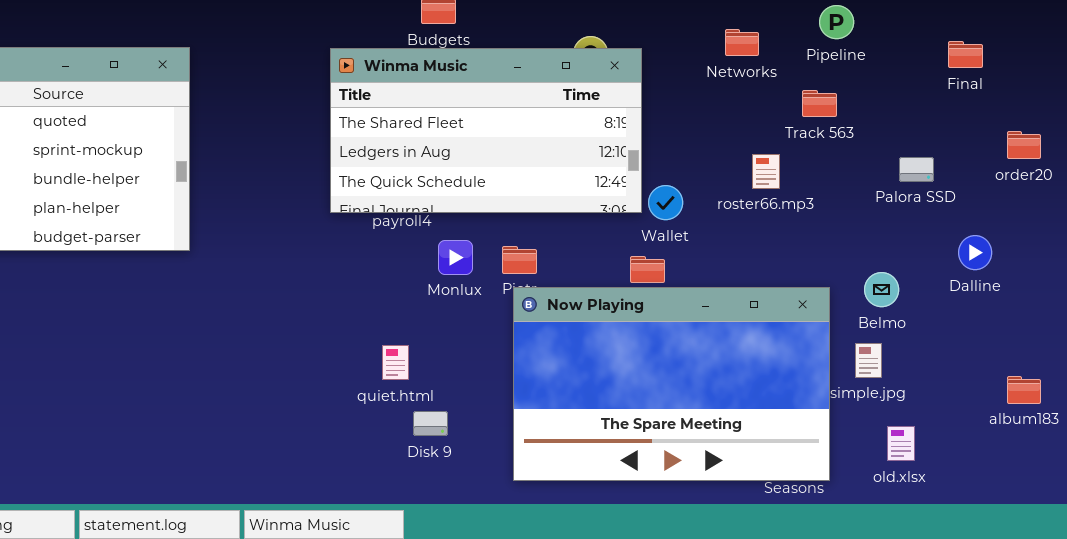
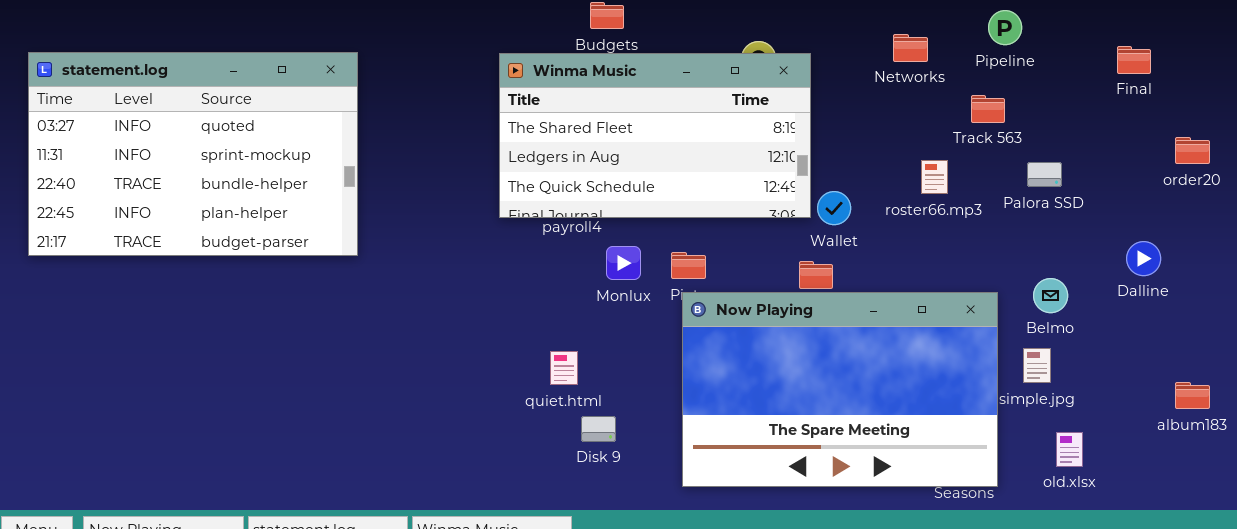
Palora SSD: [899,157,934,182] -> [1027,162,1062,187], moved

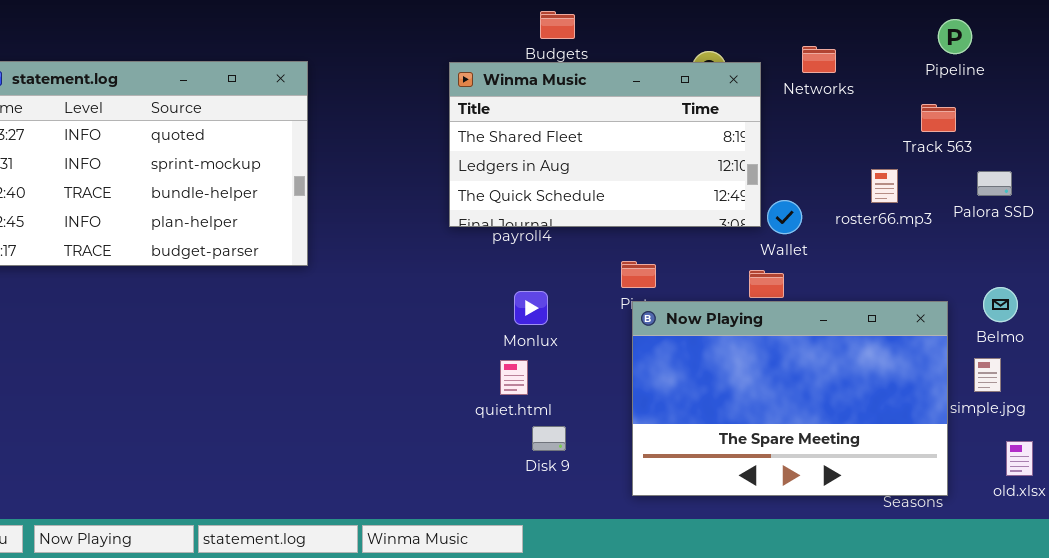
Networks: [893,34,928,62] -> [802,46,836,73], moved
Monlux: [606,246,641,280] -> [514,291,548,325], moved

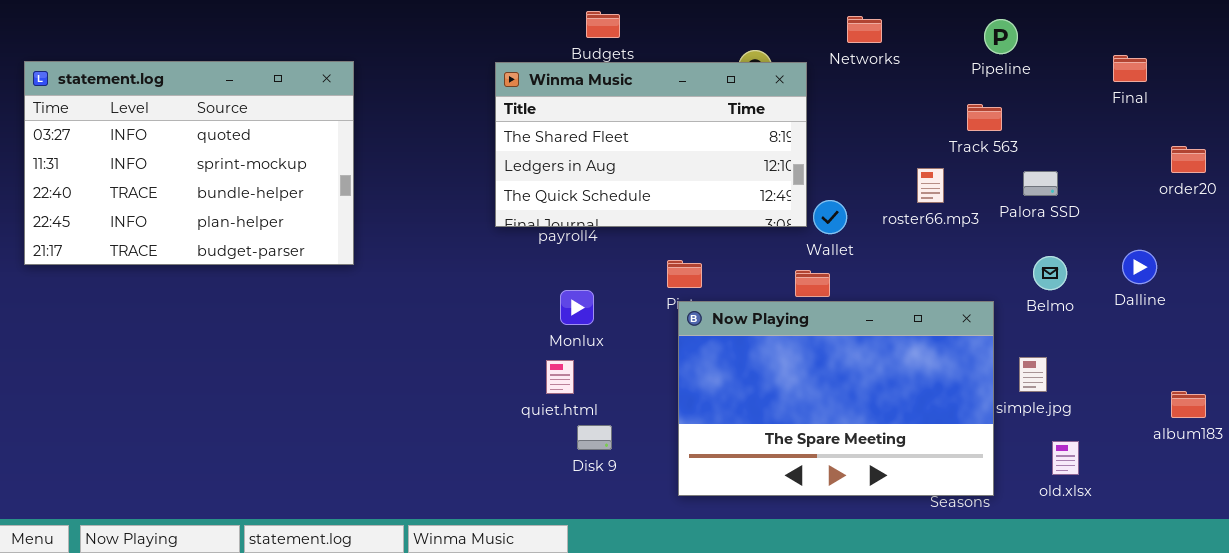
Networks: [802,46,836,73] -> [847,16,882,43], moved
Belmo: [983,287,1018,322] -> [1033,256,1067,290], moved

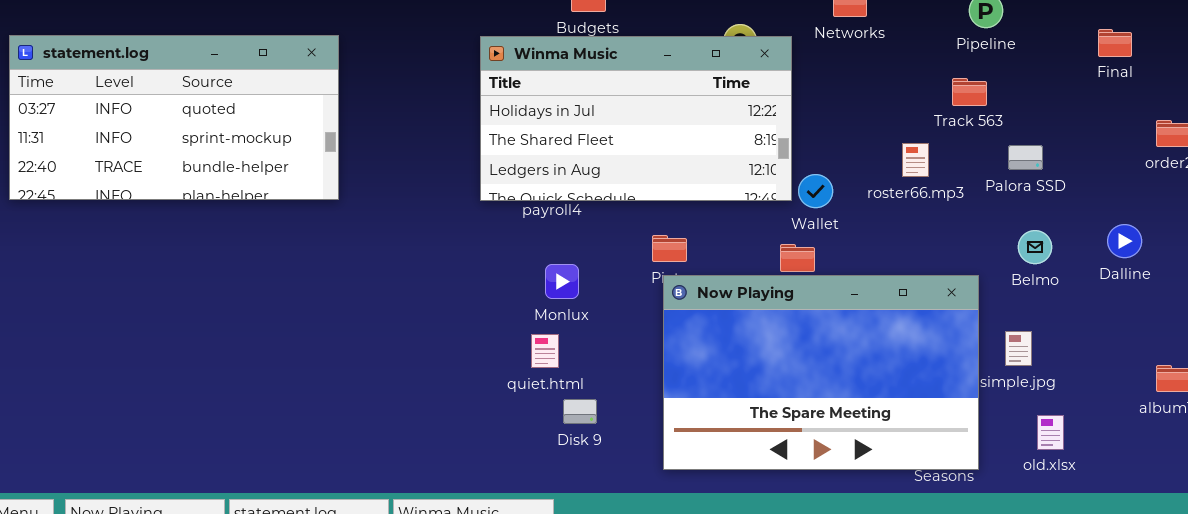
statement.log: [24,61,354,265] -> [9,35,339,200], resized
Winma Music: [495,62,807,227] -> [480,36,792,201], scrolled up 1 row

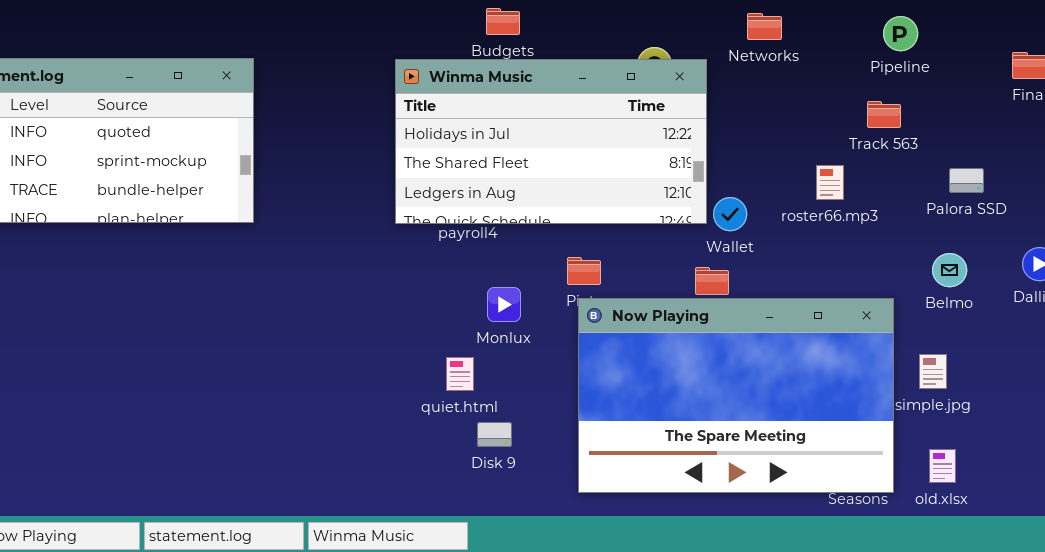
Palora SSD: [1008,145,1043,170] -> [949,168,984,193], moved
Monlux: [545,264,579,299] -> [487,287,521,322], moved
old.xlsx: [1037,415,1064,450] -> [929,449,956,483], moved

